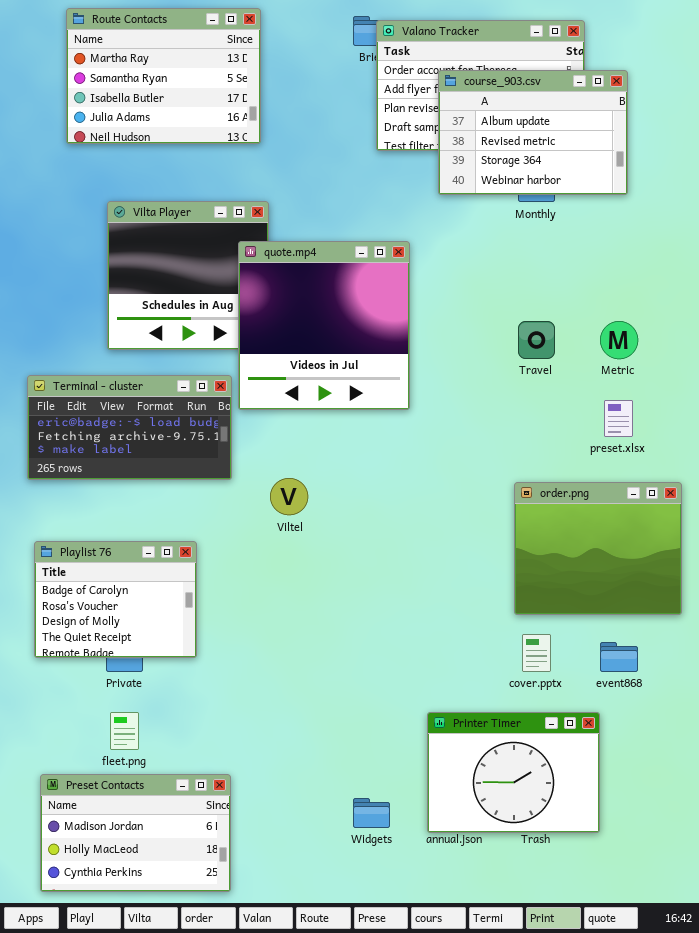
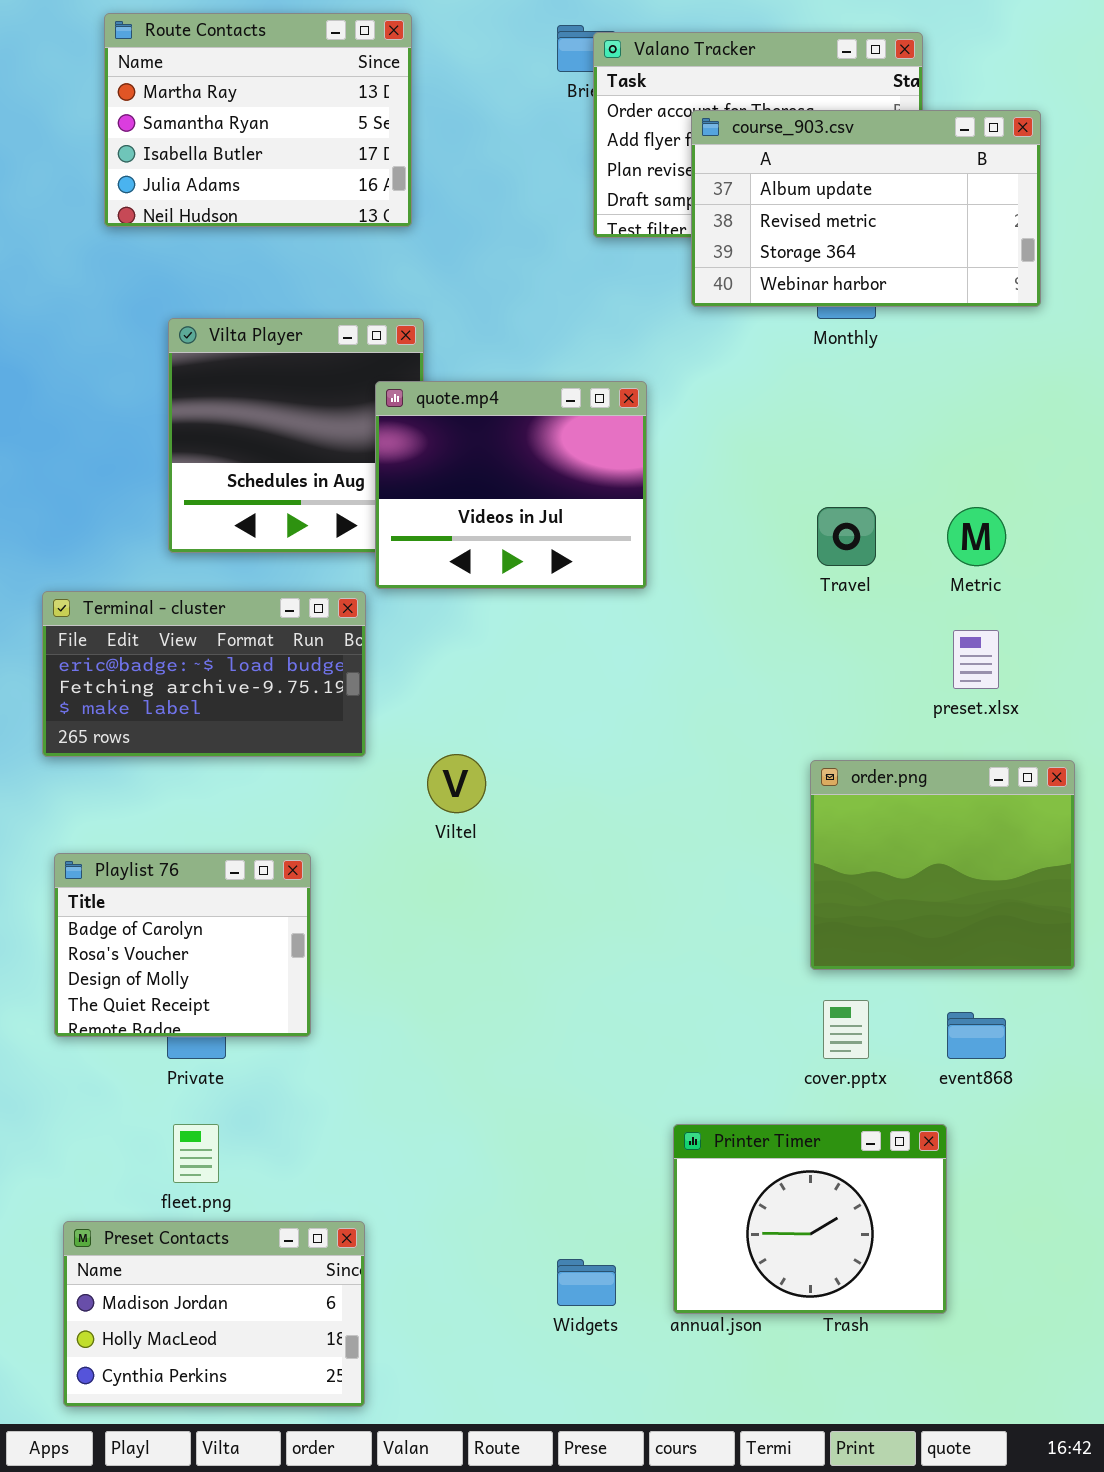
course_903.csv: [438,70,628,195] -> [691,110,1041,307], resized
quote.mp4: [238,241,410,410] -> [375,381,647,589], resized

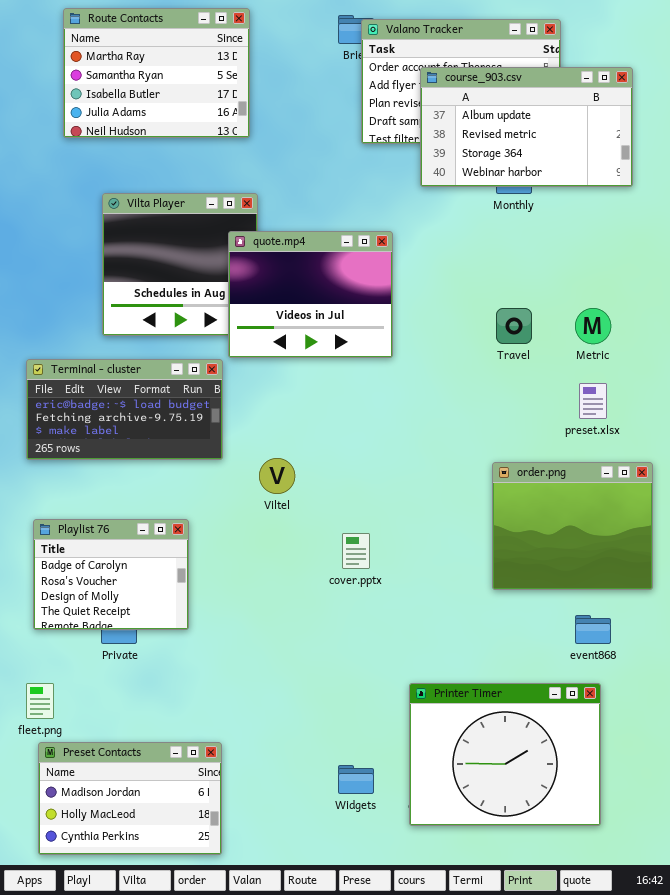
cover.pptx: [823,1000,869,1059] -> [342,533,370,569], moved
fleet.png: [173,1124,219,1183] -> [26,683,54,719], moved
Printer Timer: [673,1124,947,1314] -> [409,683,601,826], resized

